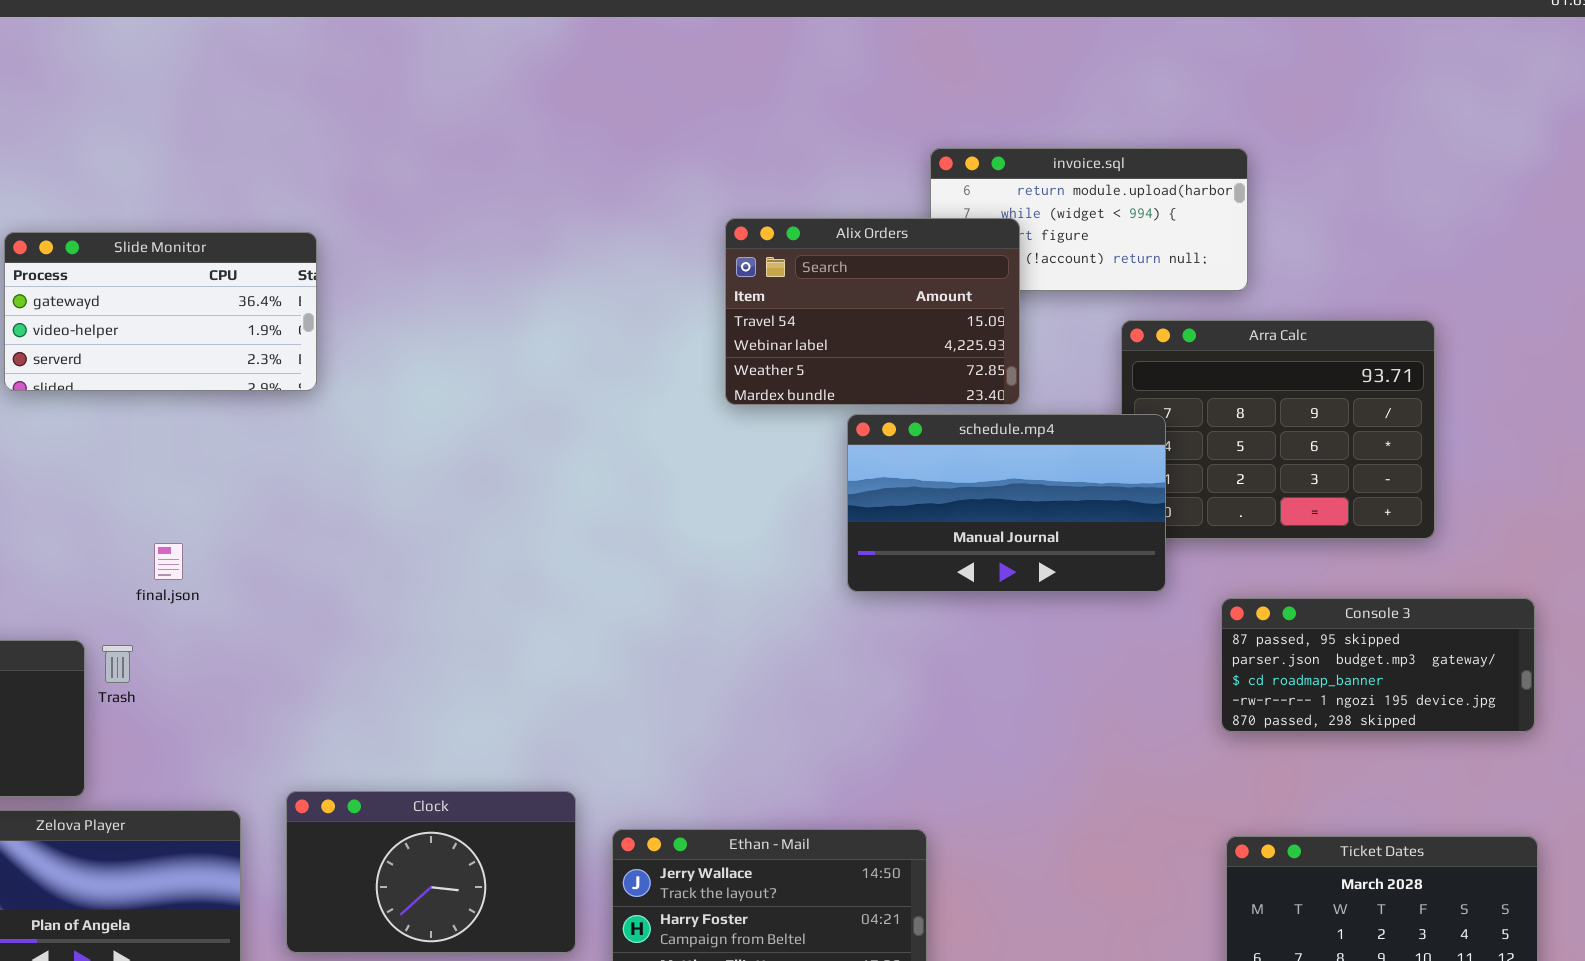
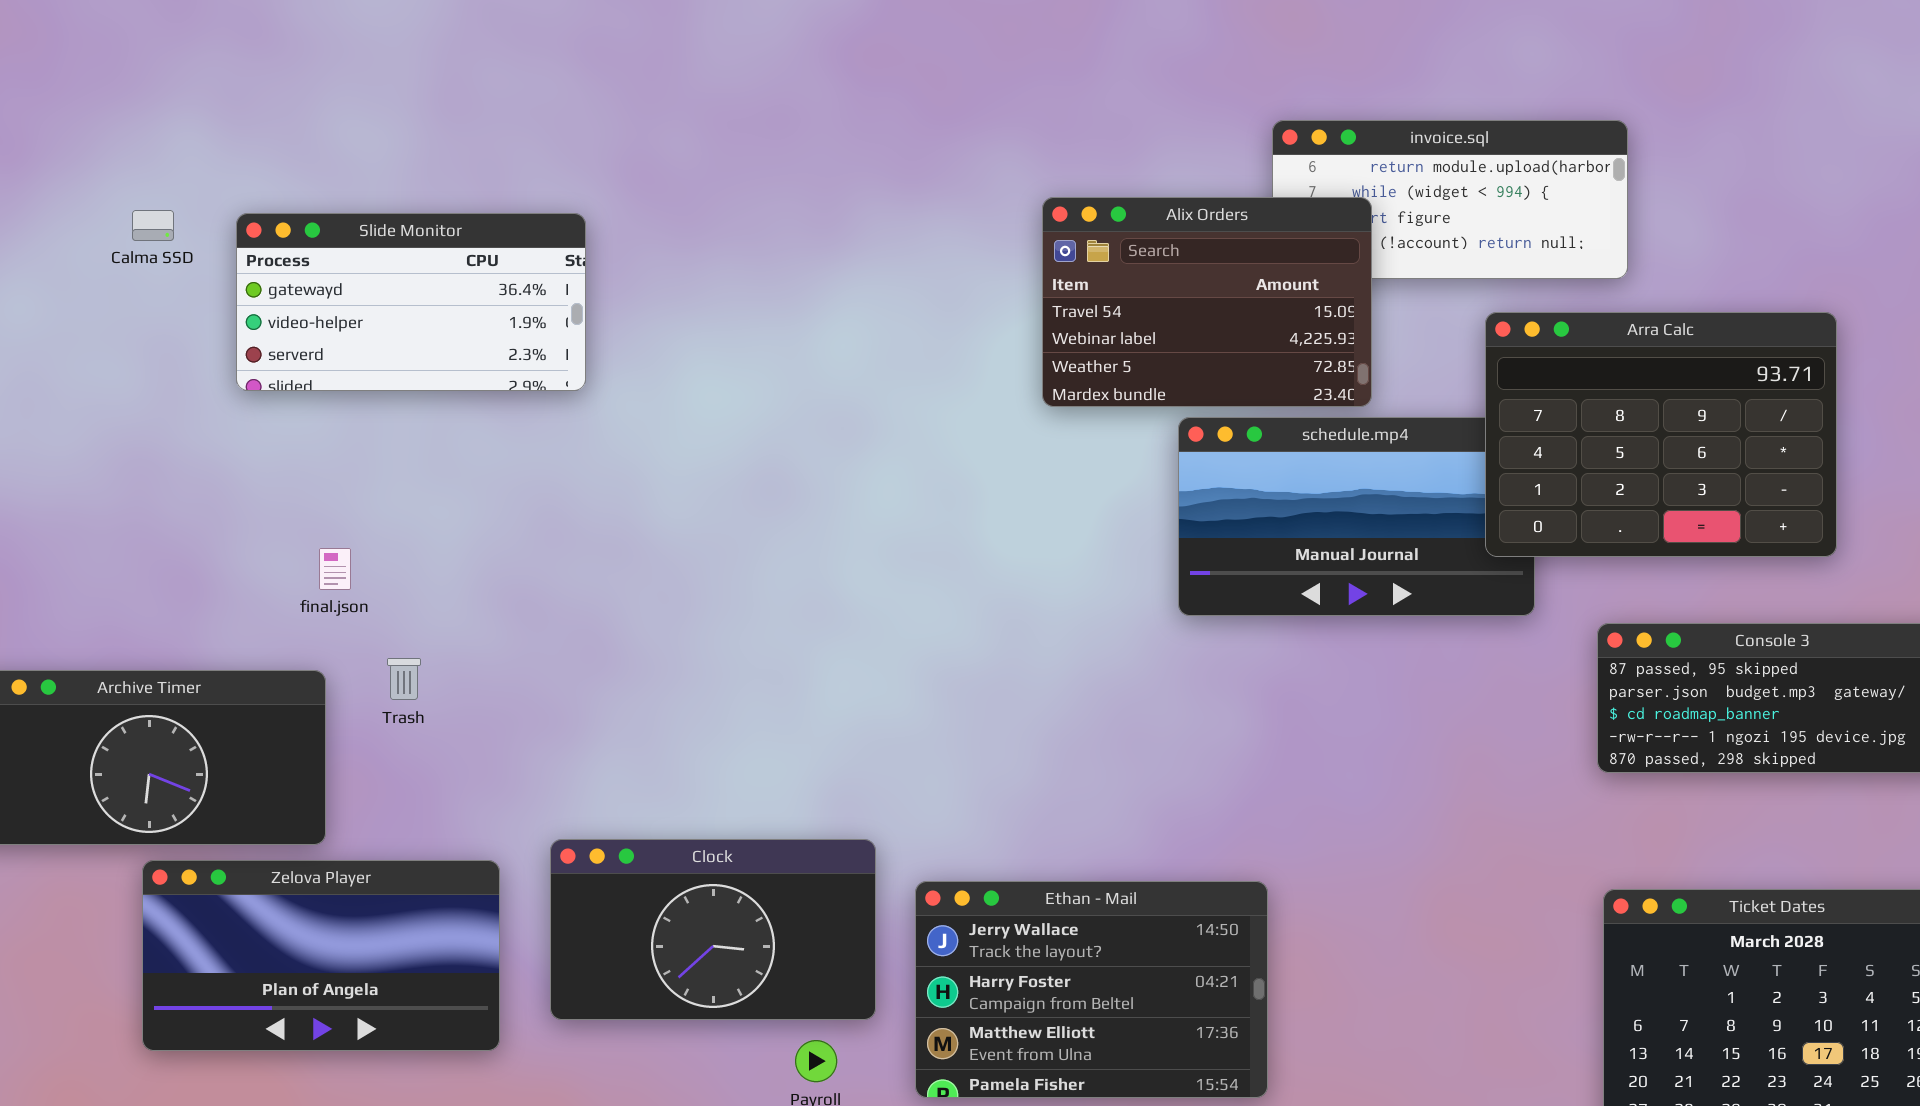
Arra Calc: [1121,320,1435,539] -> [1485,312,1837,557], raised
final.json: [154,543,183,580] -> [319,548,351,590], moved
Trash: [102,645,133,683] -> [387,658,421,700], moved

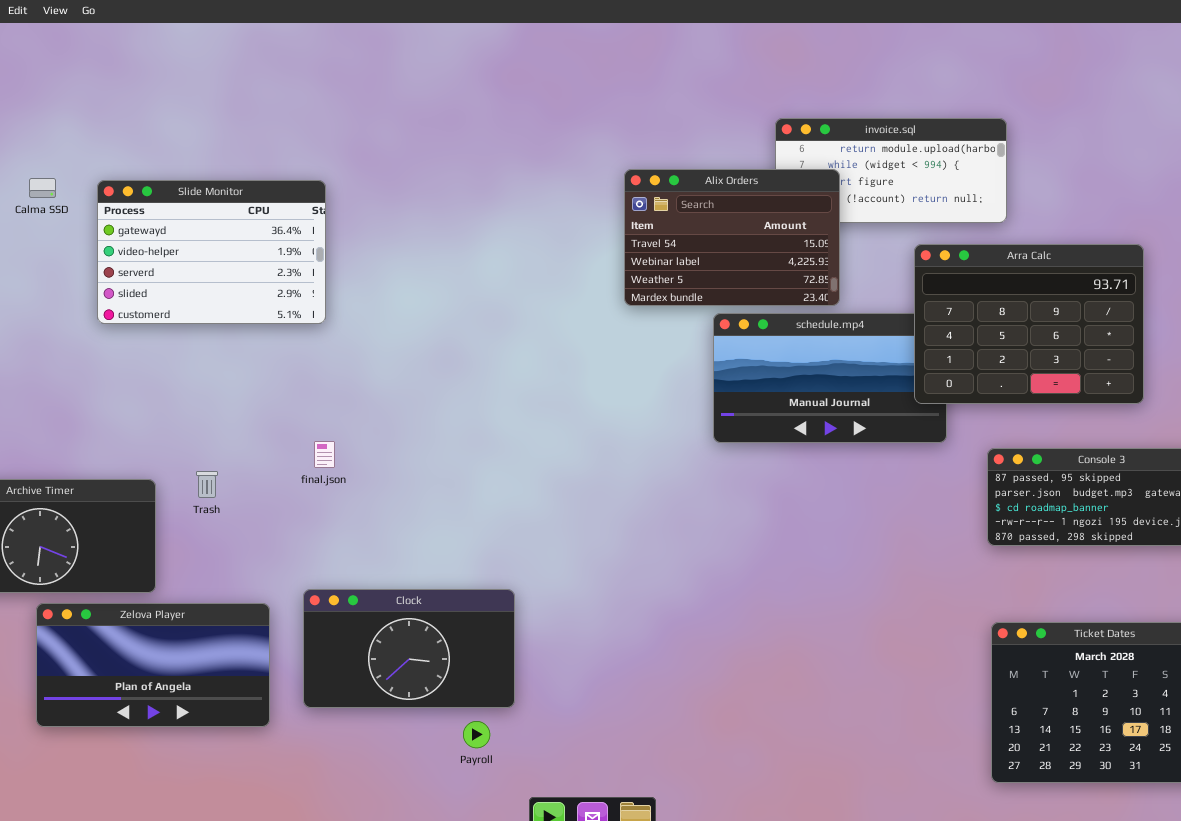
Slide Monitor: [236,213,586,391] -> [97,180,326,324], resized
final.json: [319,548,351,590] -> [314,441,335,468], moved
Ethan - Mail: [915,881,1268,1098] -> none, closed

